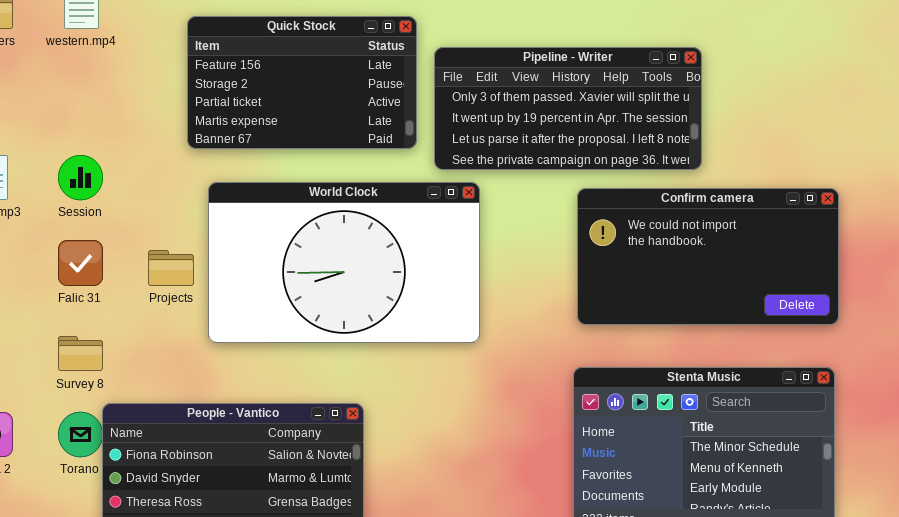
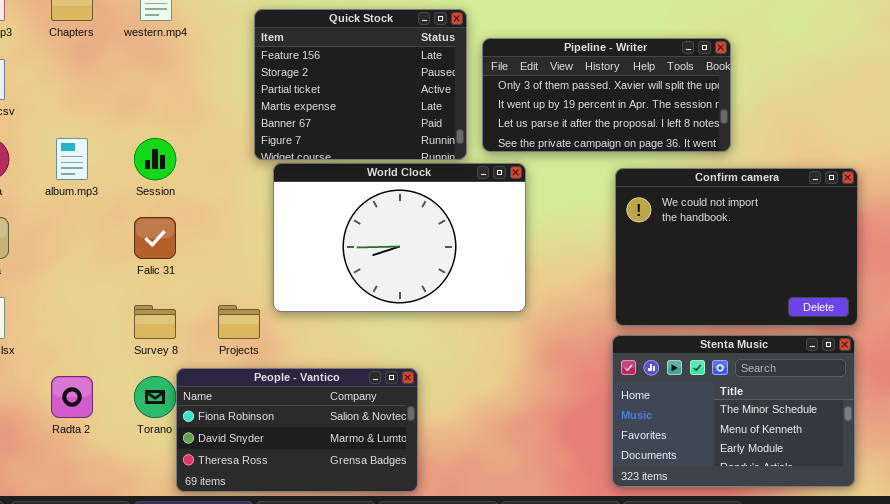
Quick Stock: [187,16,417,149] -> [254,9,467,160], resized
Confirm camera: [577,188,839,325] -> [615,168,858,326], resized
Projects: [148,250,194,286] -> [218,305,260,339], moved

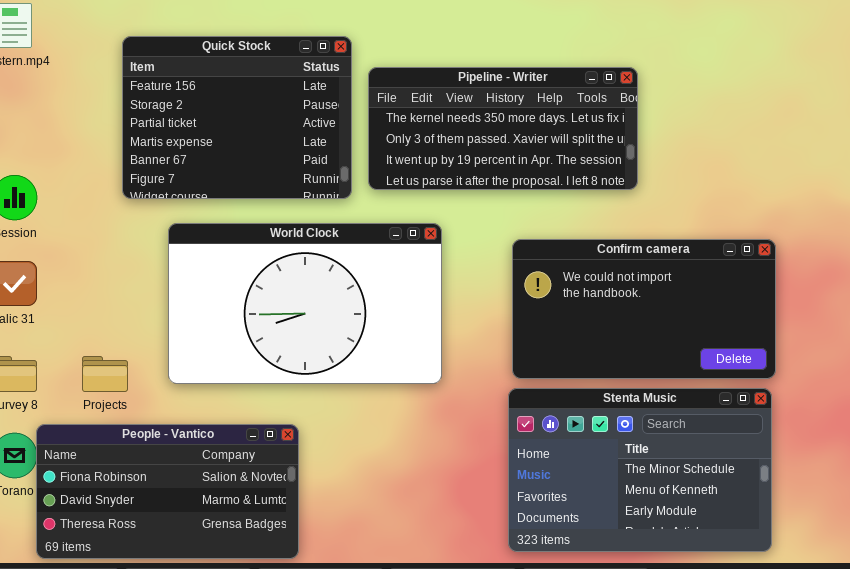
Pipeline - Writer: [482,38,731,152] -> [368,67,638,190], scrolled up 1 row
World Clock: [273,163,526,312] -> [168,223,442,384], moved
Confirm camera: [615,168,858,326] -> [512,239,776,379], resized

